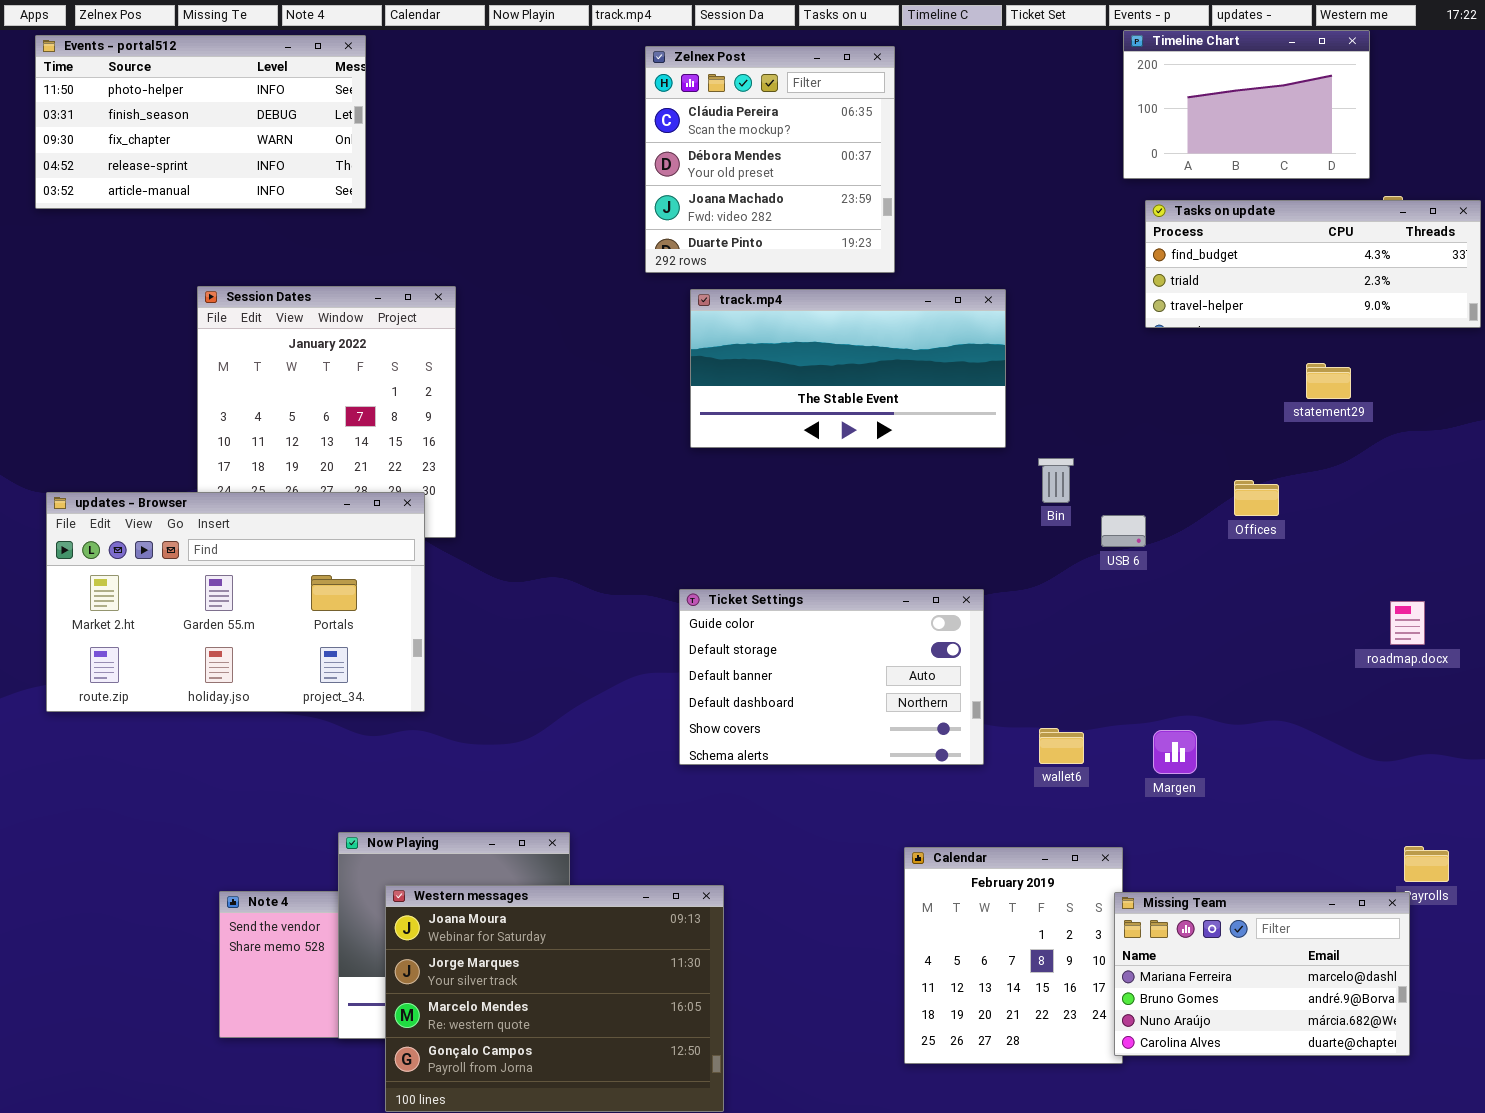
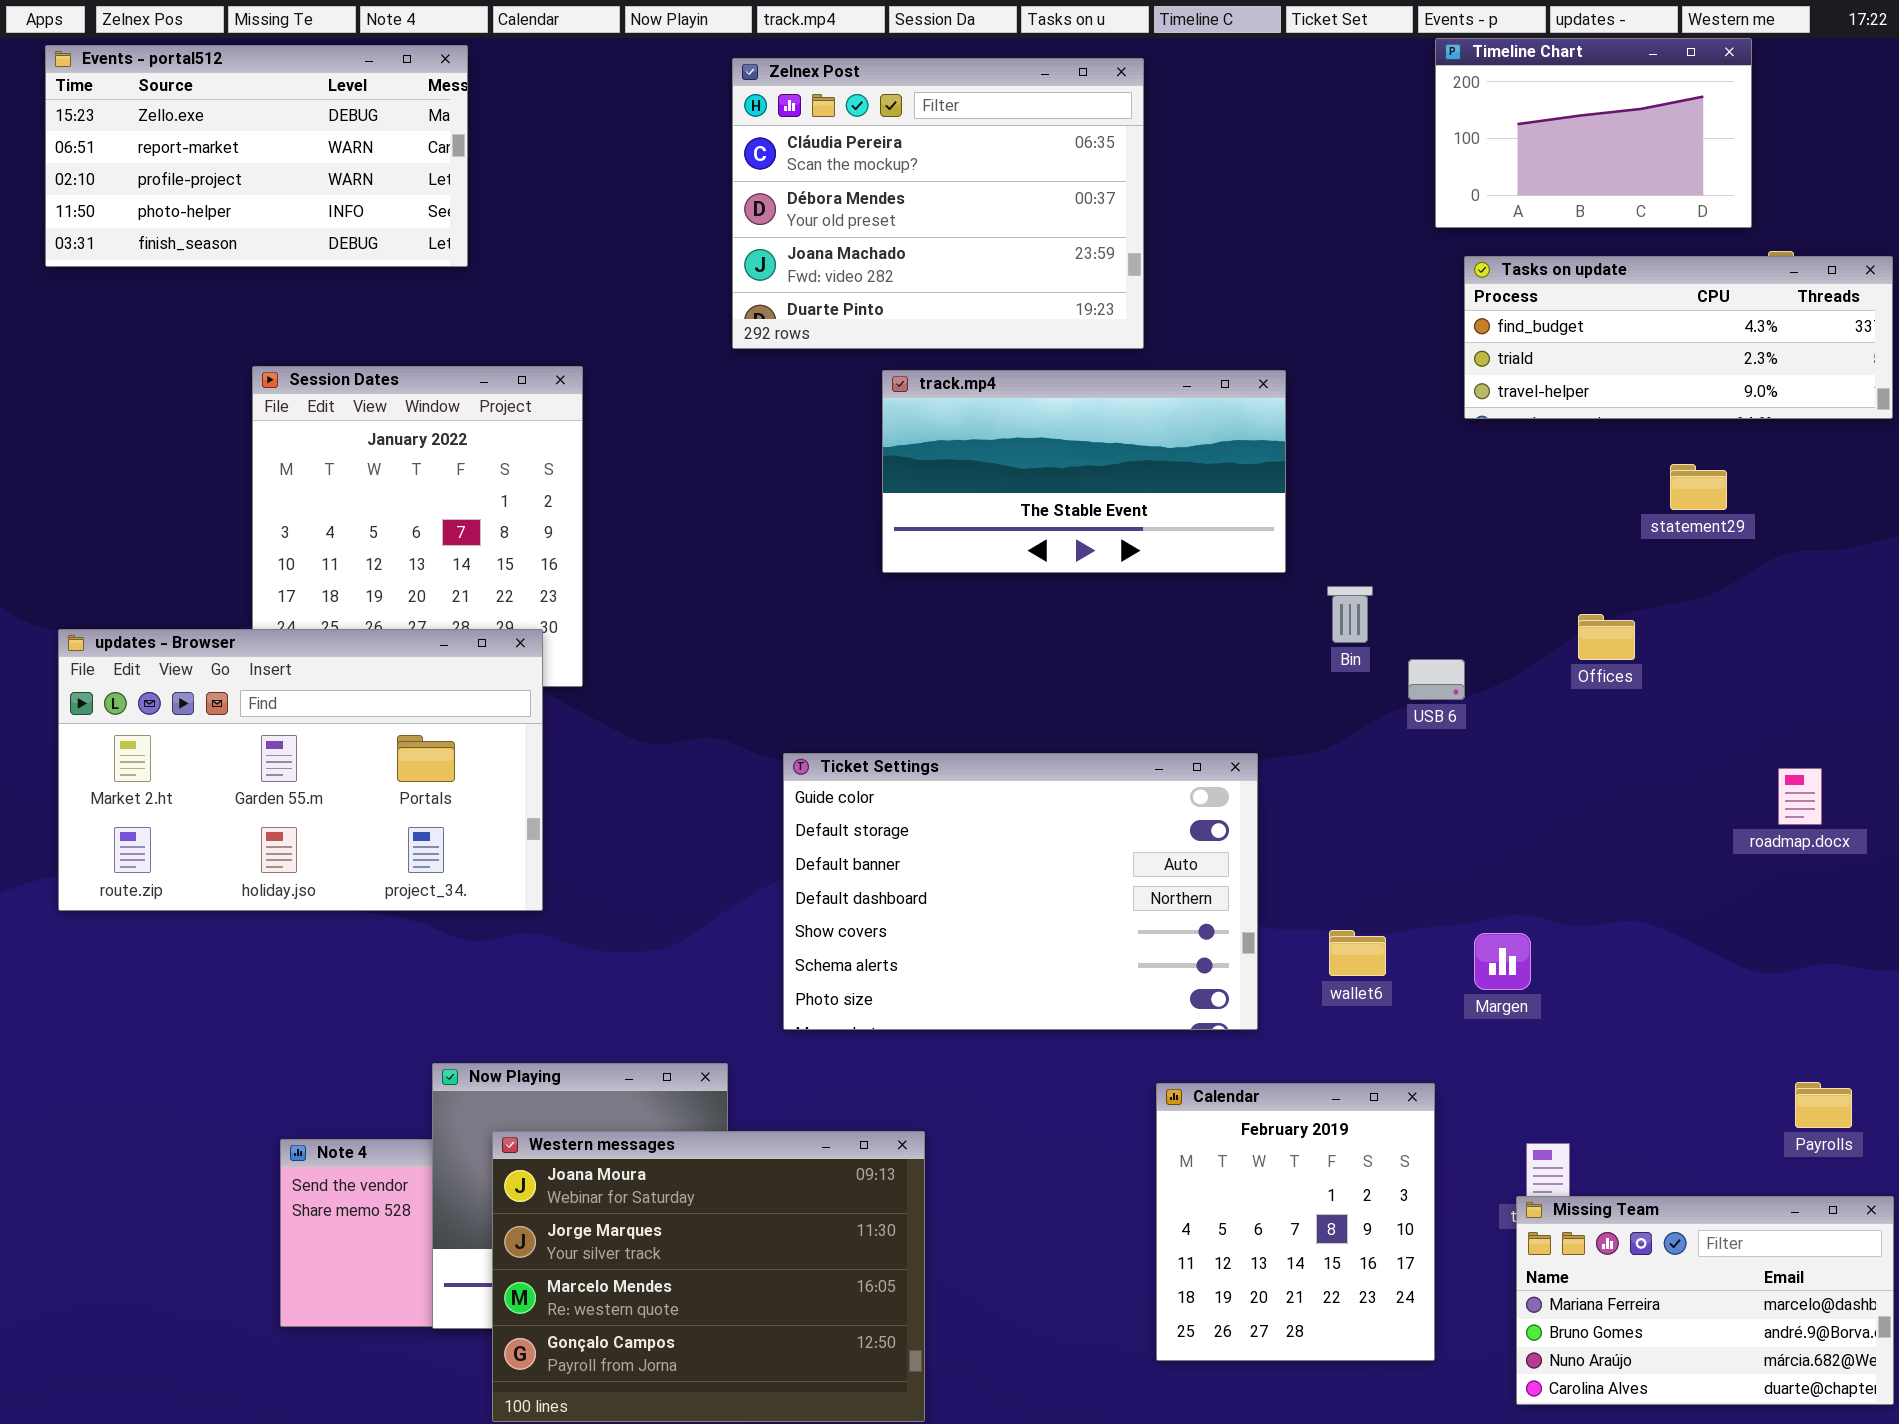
Events - portal512: [35,35,366,209] -> [45,45,468,267], scrolled up 3 rows
Zelnex Post: [645,46,895,273] -> [732,58,1144,349], resized
Ticket Settings: [679,589,984,765] -> [783,753,1258,1030], resized
Missing Team: [1114,892,1410,1056] -> [1516,1196,1894,1405], moved

